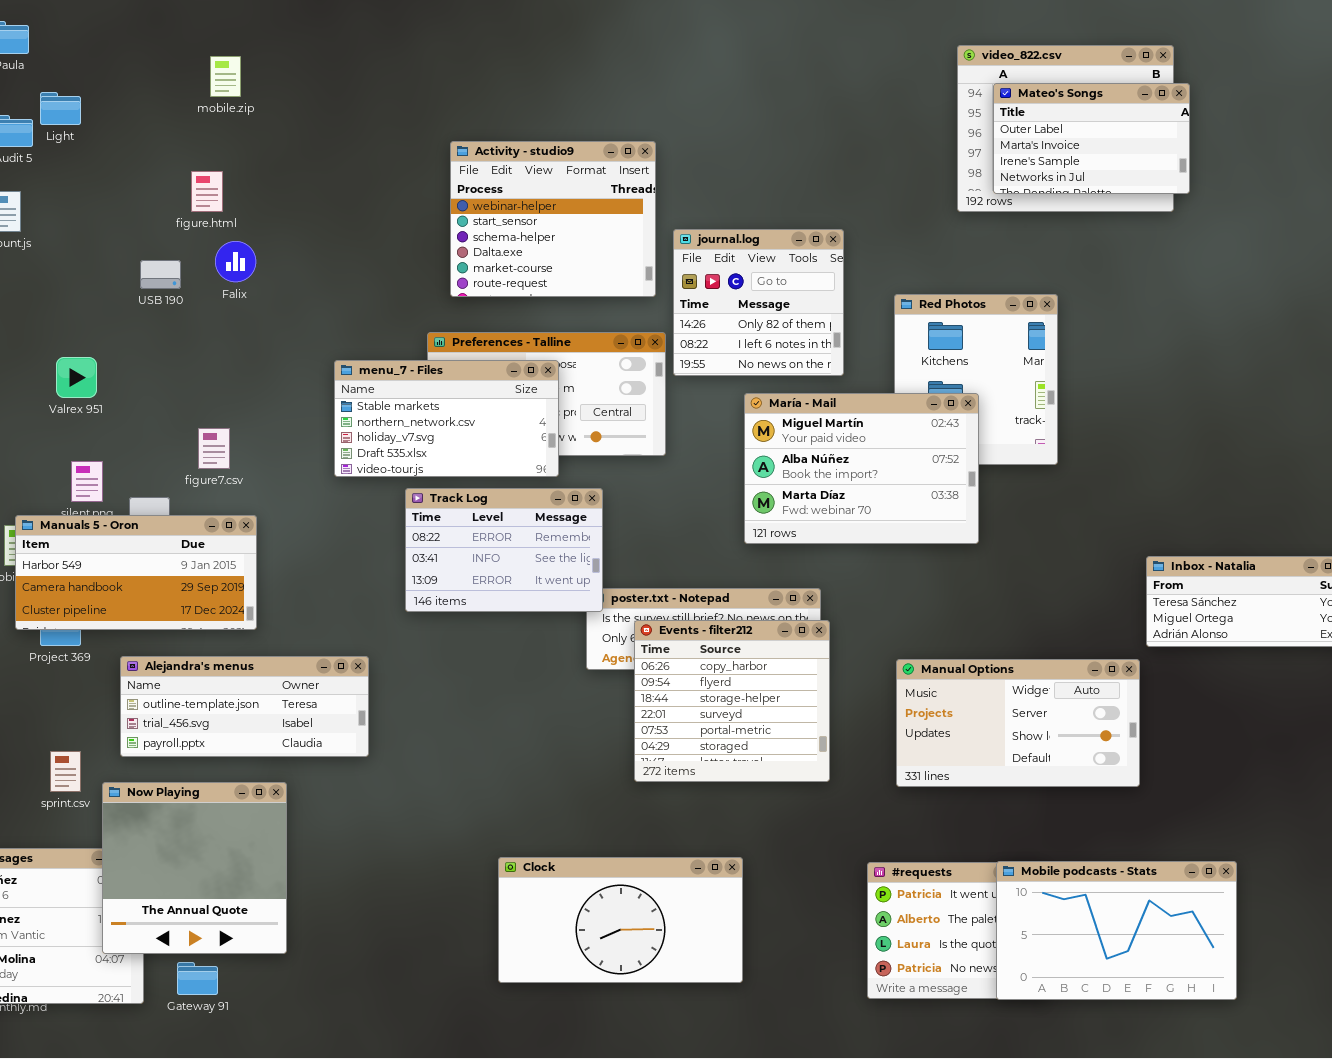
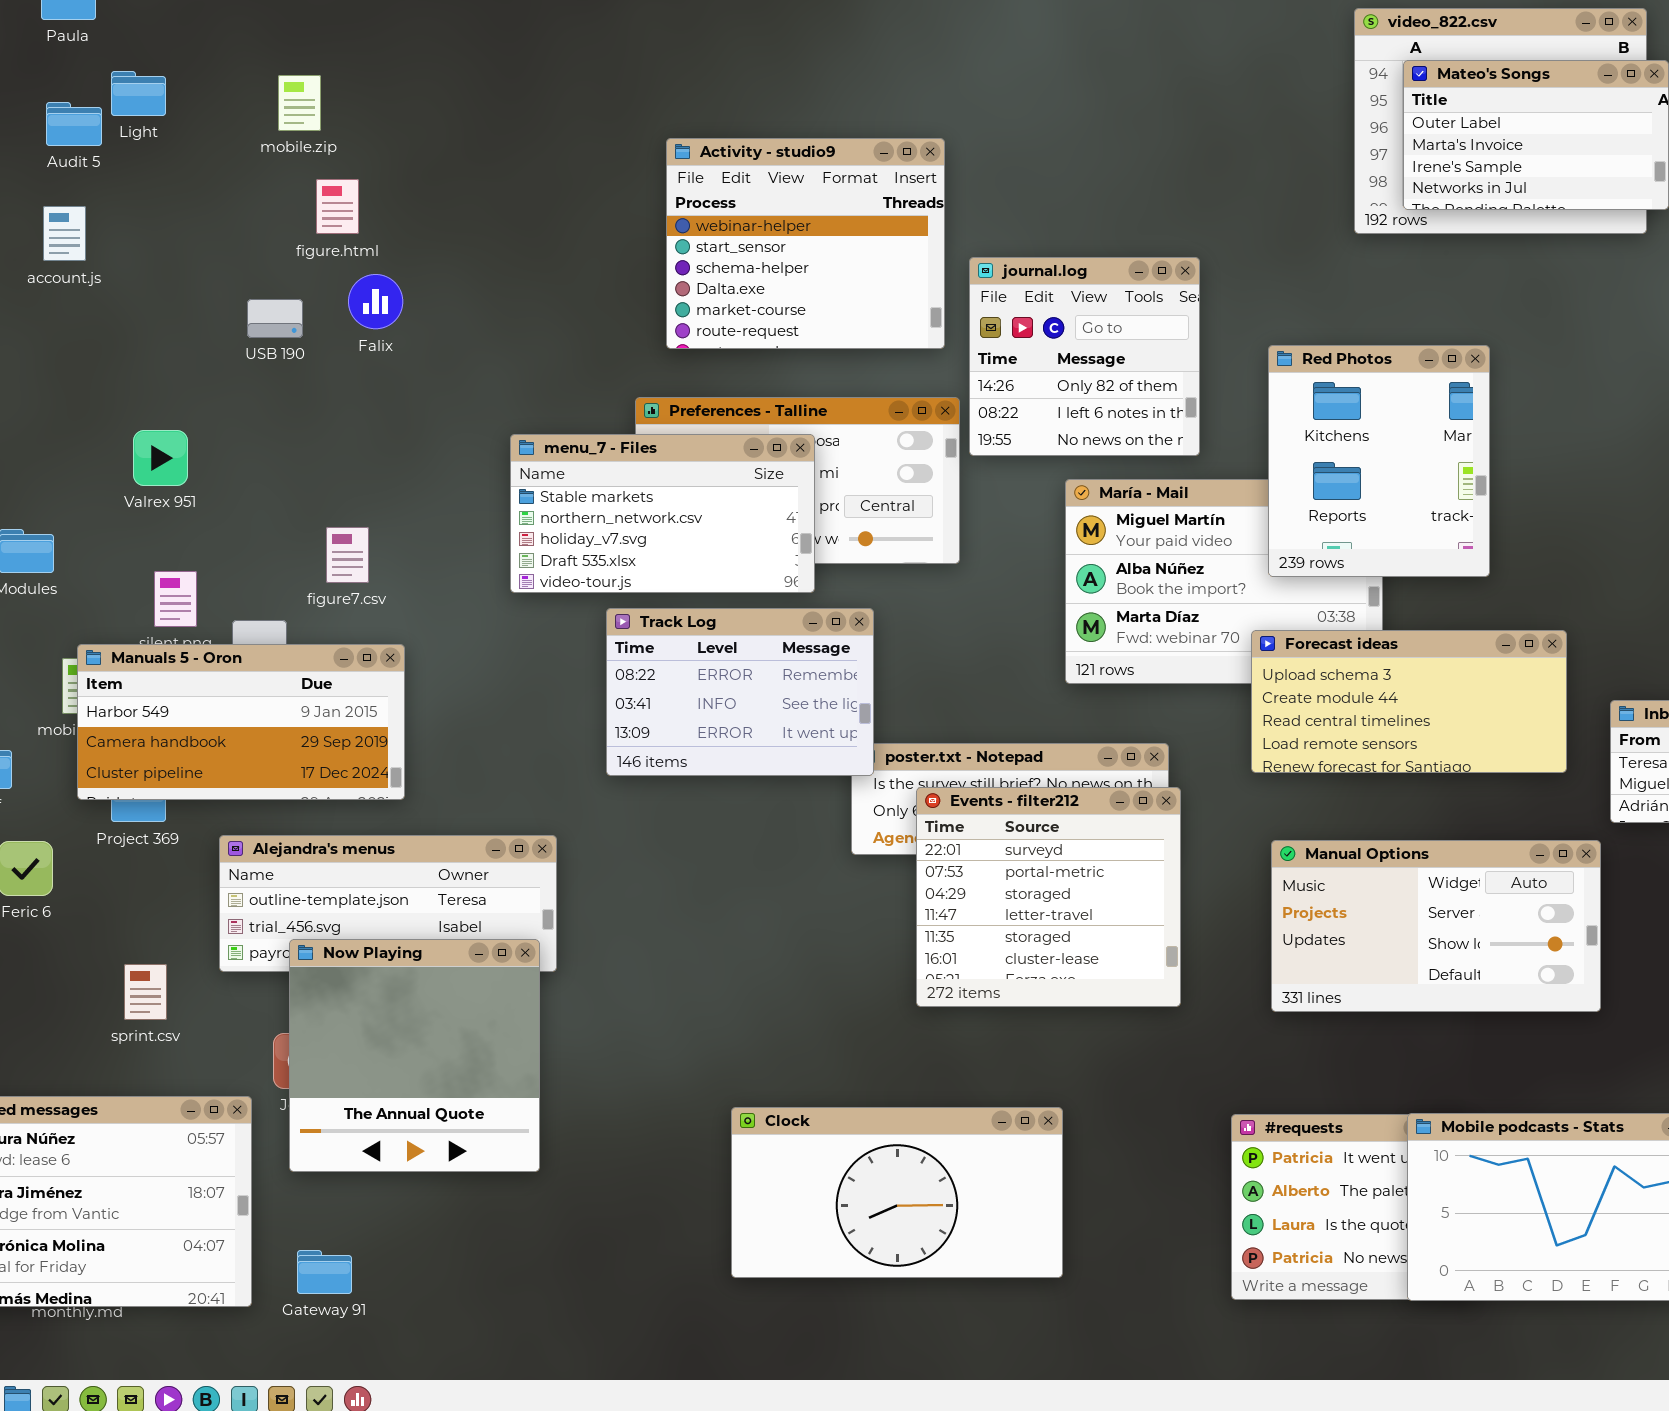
mobile.zip: [210,56,241,97] -> [278,75,321,131], moved
Red Photos: [894,294,1058,465] -> [1268,345,1490,577], raised
Forecast ideas: none -> [1251,630,1567,773], opened
Events - filter212: [634,620,830,782] -> [916,787,1181,1007], scrolled down 3 rows
Now Playing: [102,782,287,954] -> [289,939,540,1172], moved

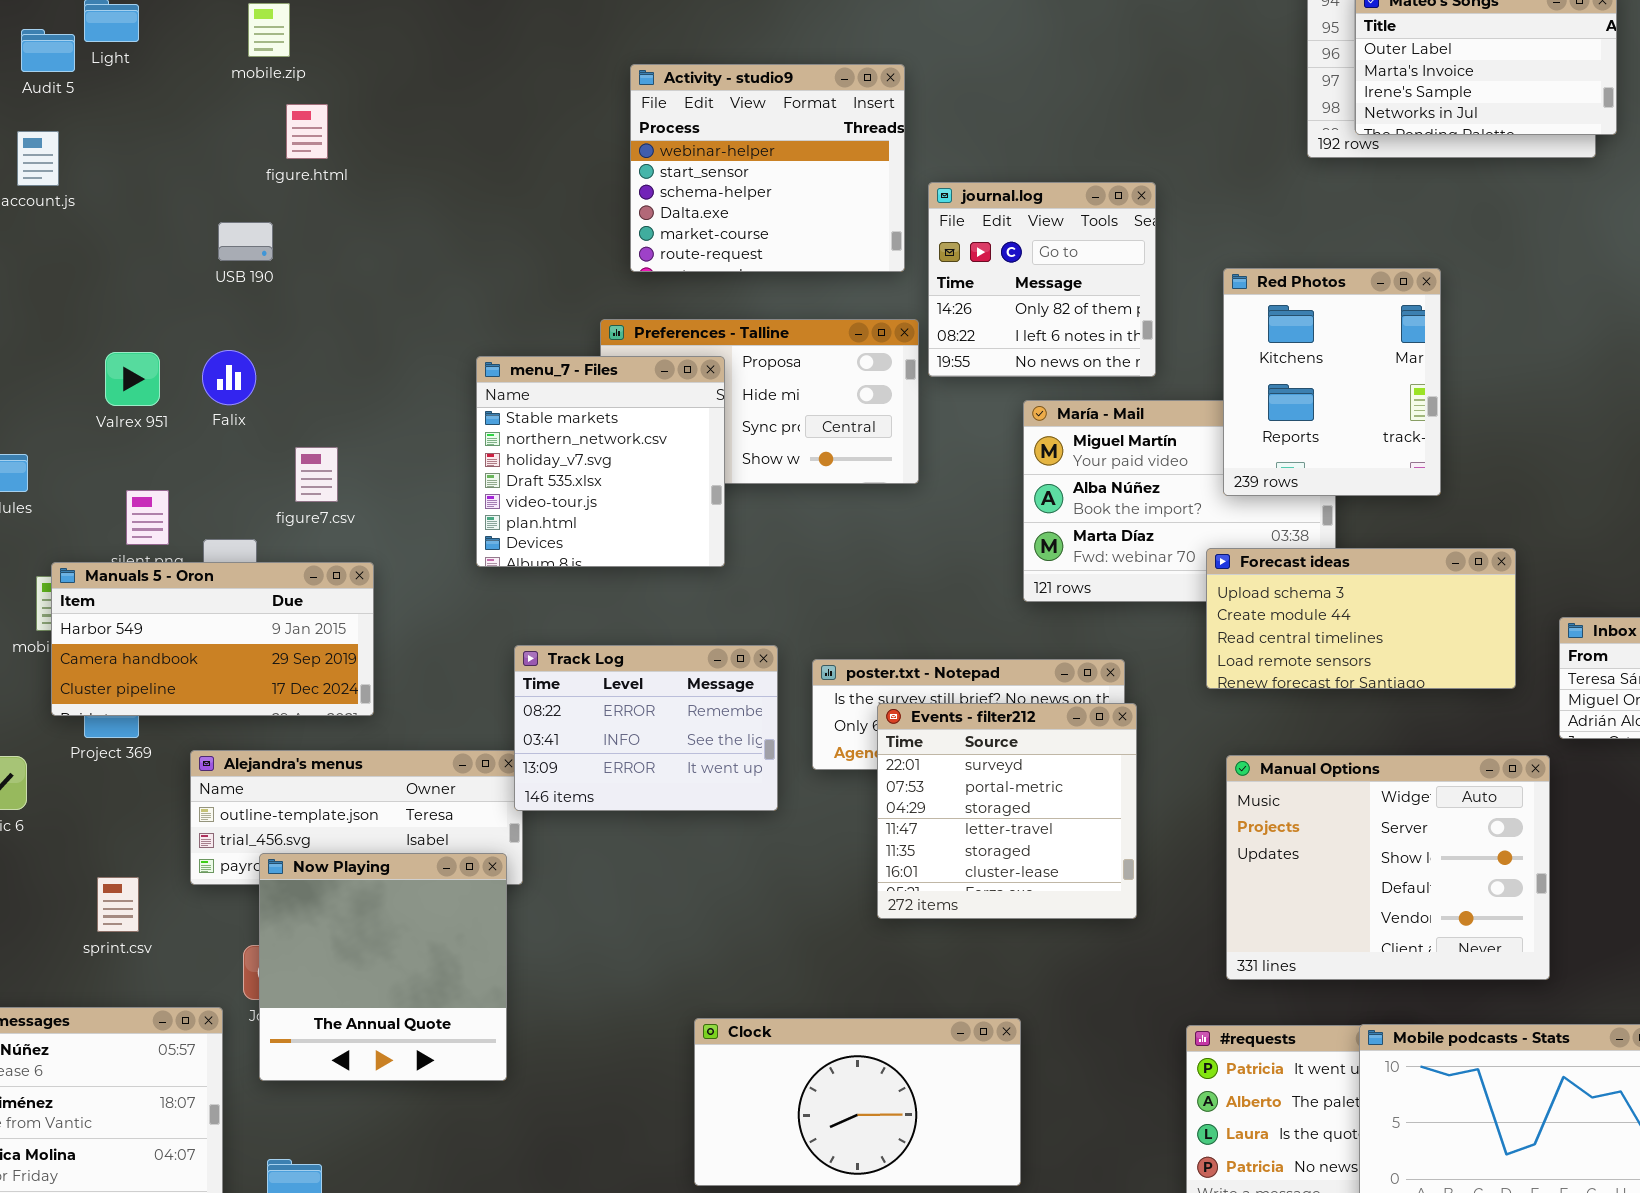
Falix: [348,274,403,329] -> [202,350,256,405], moved
menu_7 - Files: [510,434,815,593] -> [476,356,725,567], resized
Track Log: [606,608,874,776] -> [514,645,778,811], moved
Manual Options: [1271,840,1601,1012] -> [1226,755,1550,980], resized

